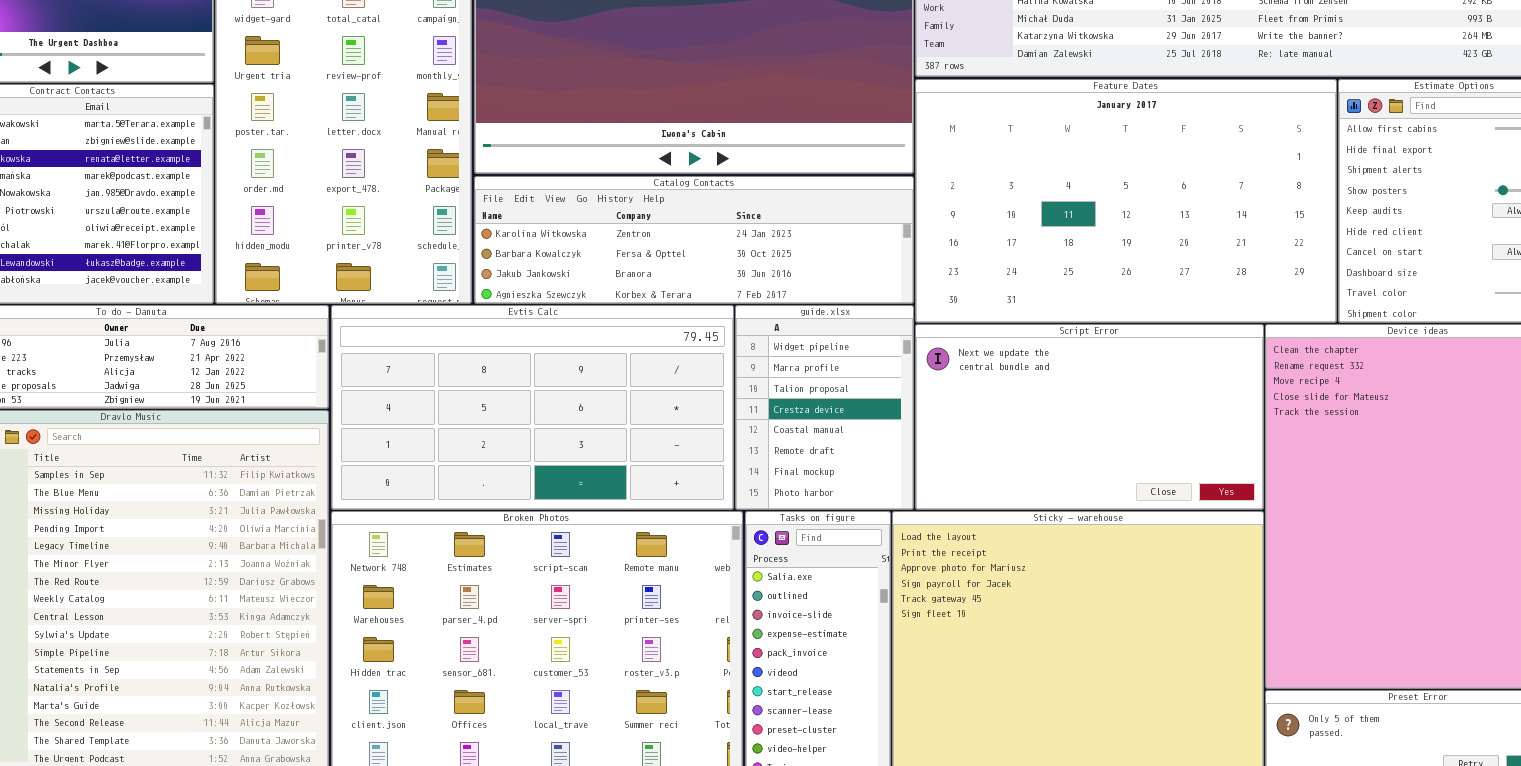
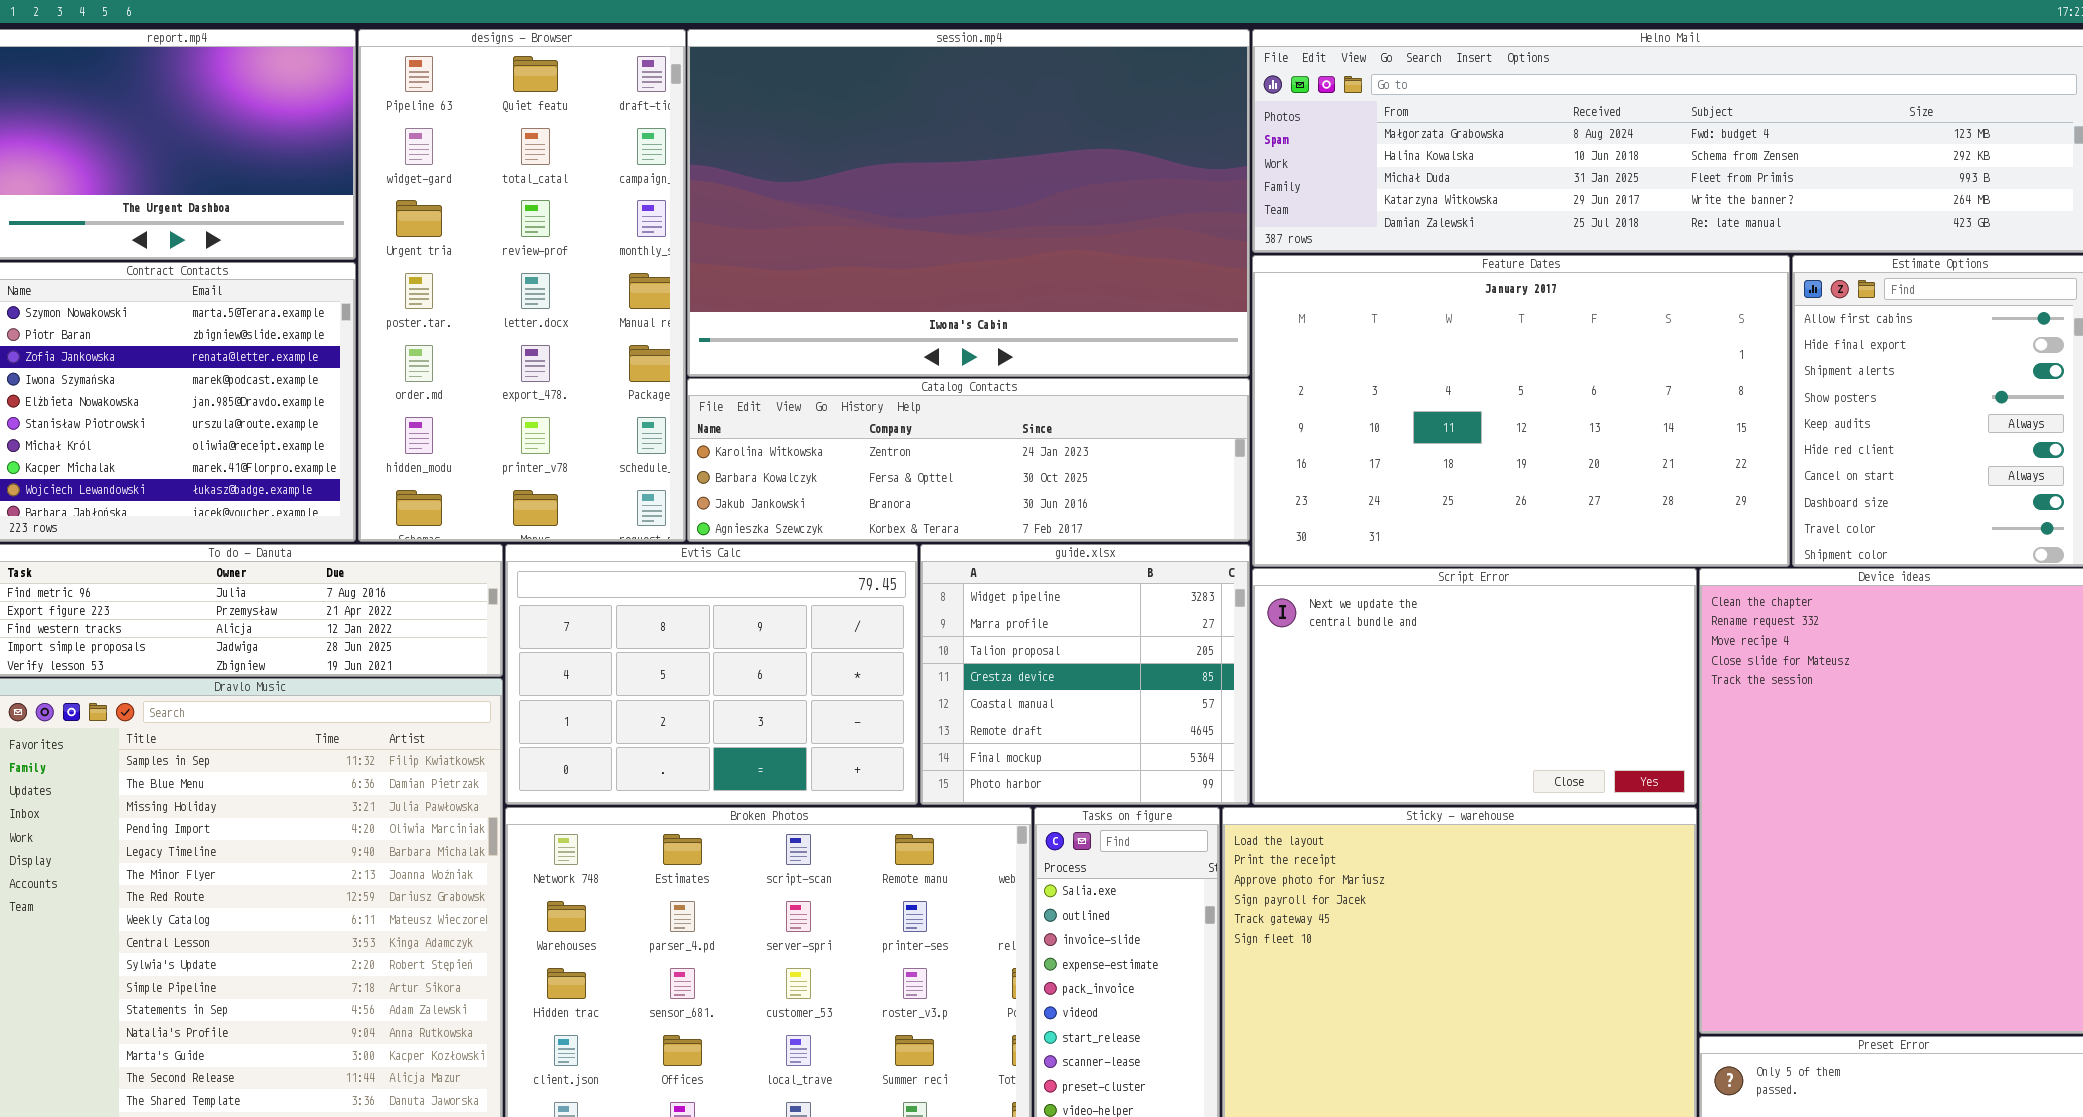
Evtis Calc: [331,305,734,510] -> [505,544,918,805], resized
guide.xlsx: [735,305,914,510] -> [920,544,1250,805], resized

